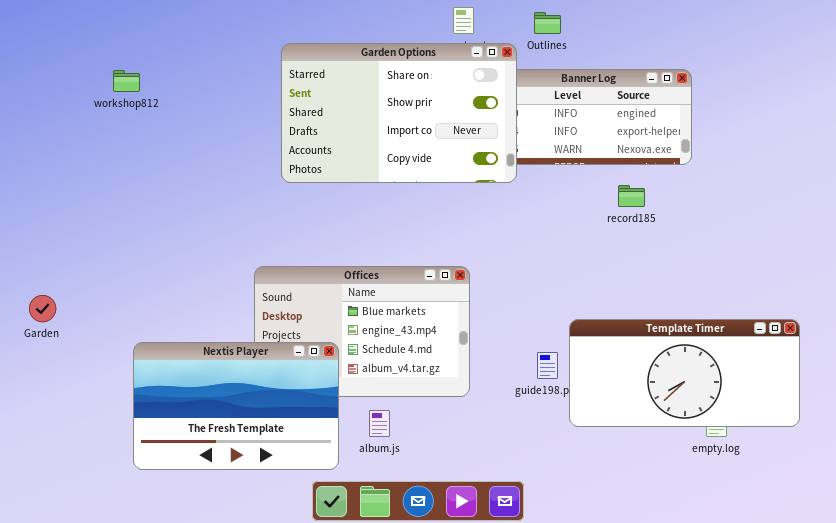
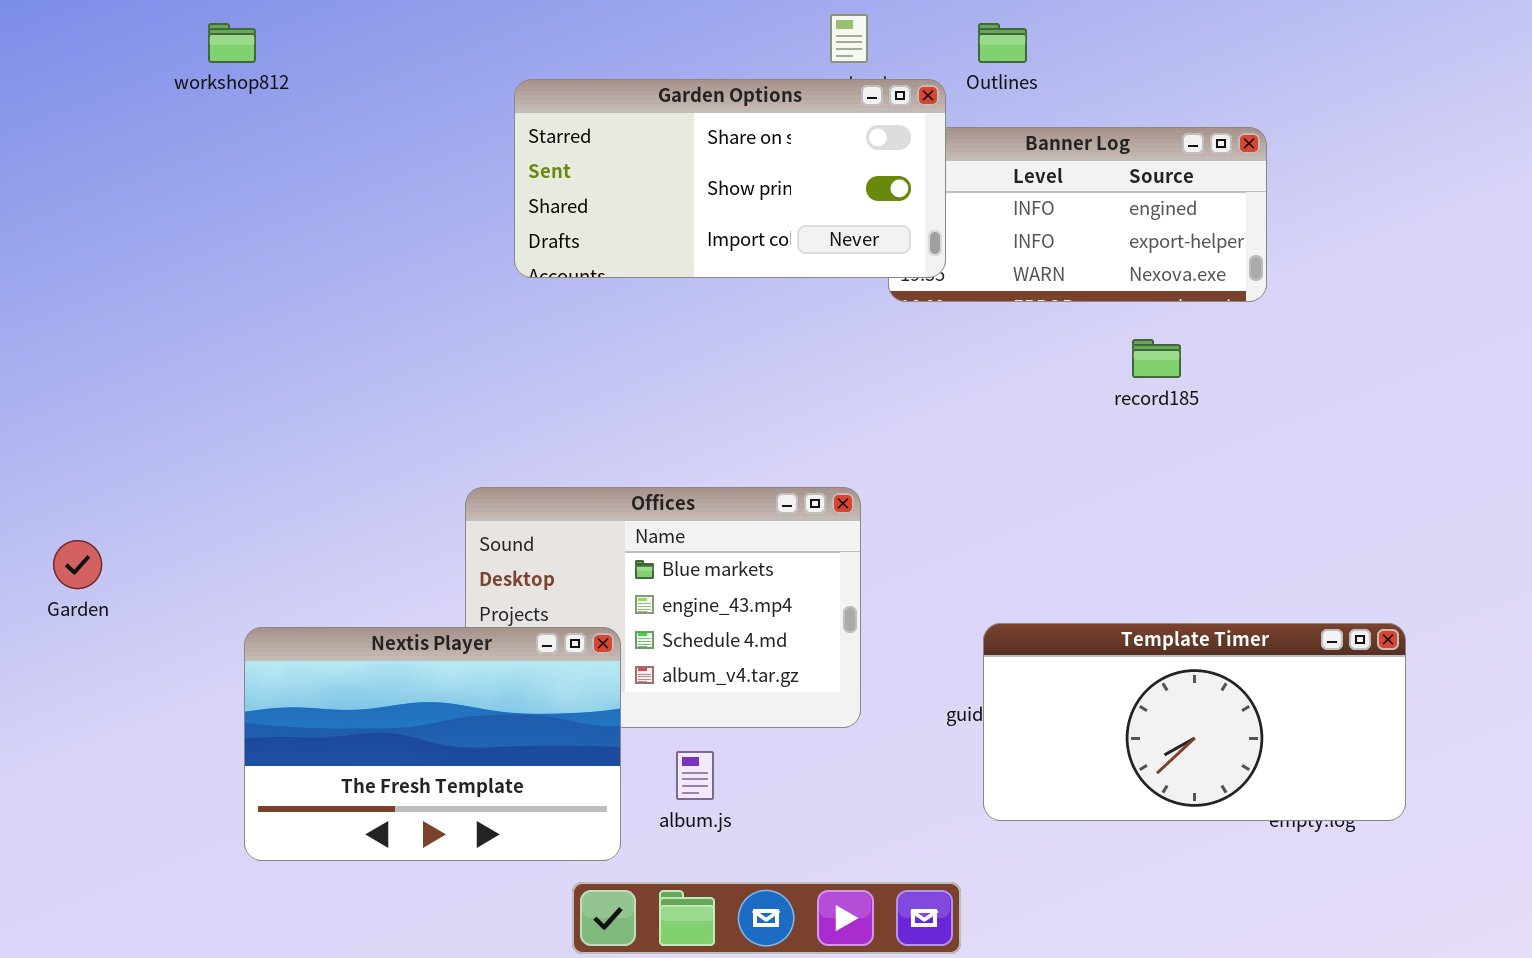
Garden Options: [281,43,517,183] -> [514,79,946,278], resized
workshop812: [113,70,140,92] -> [208,23,256,63], moved
Template Timer: [569,319,800,427] -> [983,623,1406,821], moved

